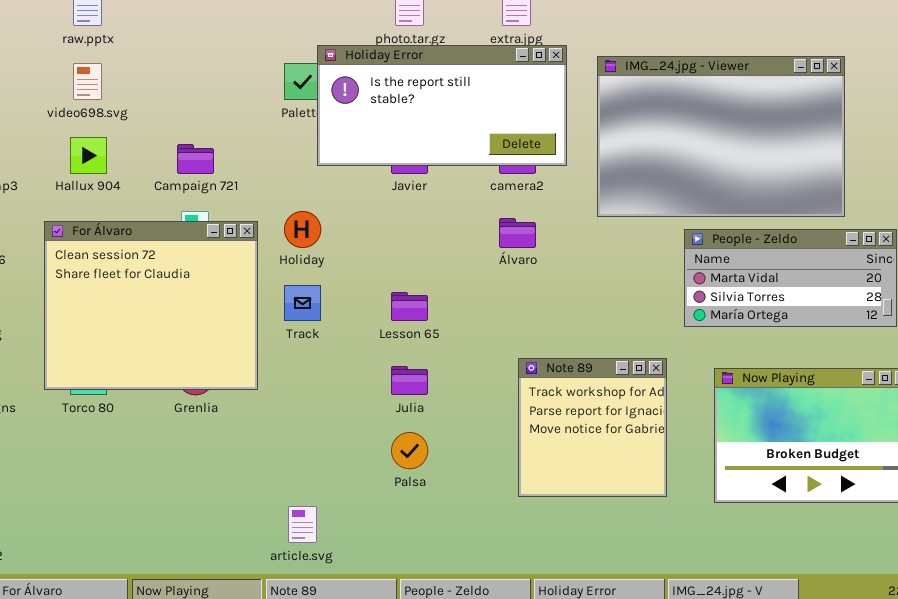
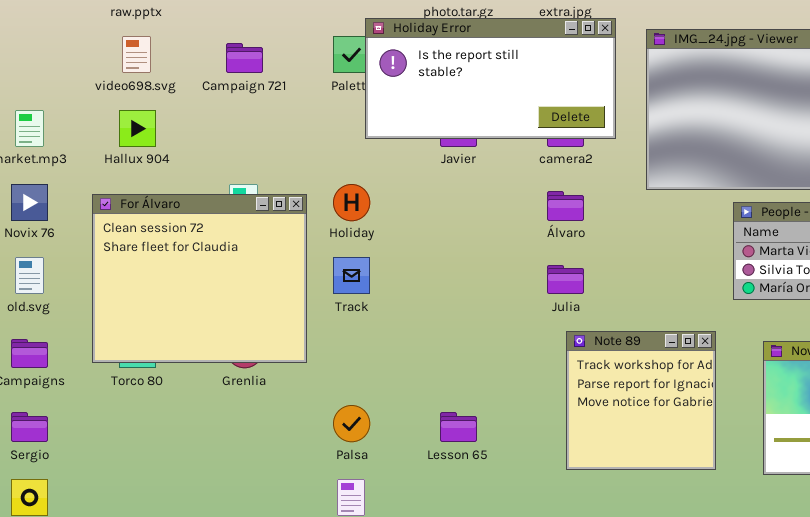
Campaign 721: [177,144,214,174] -> [226,43,263,73], moved
Lesson 65: [391,292,428,321] -> [440,412,477,442], moved
Julia: [391,366,428,395] -> [547,265,584,294], moved
Palsa: [391,432,428,469] -> [333,405,370,442], moved

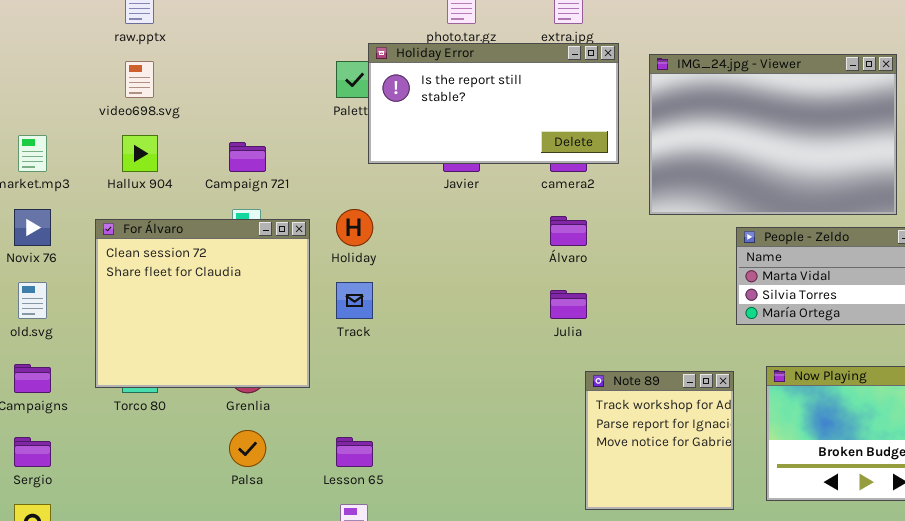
Campaign 721: [226,43,263,73] -> [229,142,266,172], moved
Note 89: [566,331,716,470] -> [585,371,734,510], moved
Palsa: [333,405,370,442] -> [229,430,266,467], moved
Lesson 65: [440,412,477,442] -> [336,437,373,467], moved

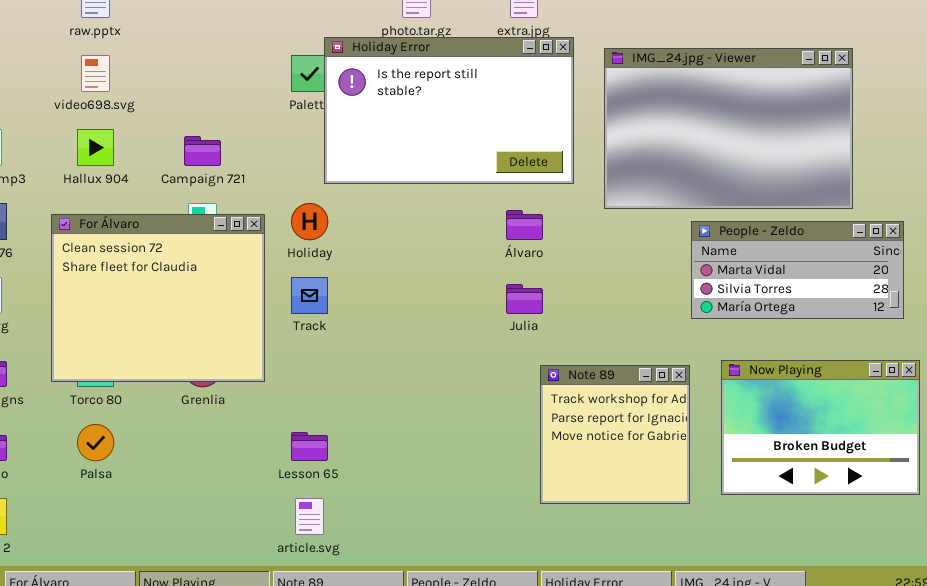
Holiday Error: [368,43,619,164] -> [324,37,574,184], resized
Palsa: [229,430,266,467] -> [77,424,114,461], moved

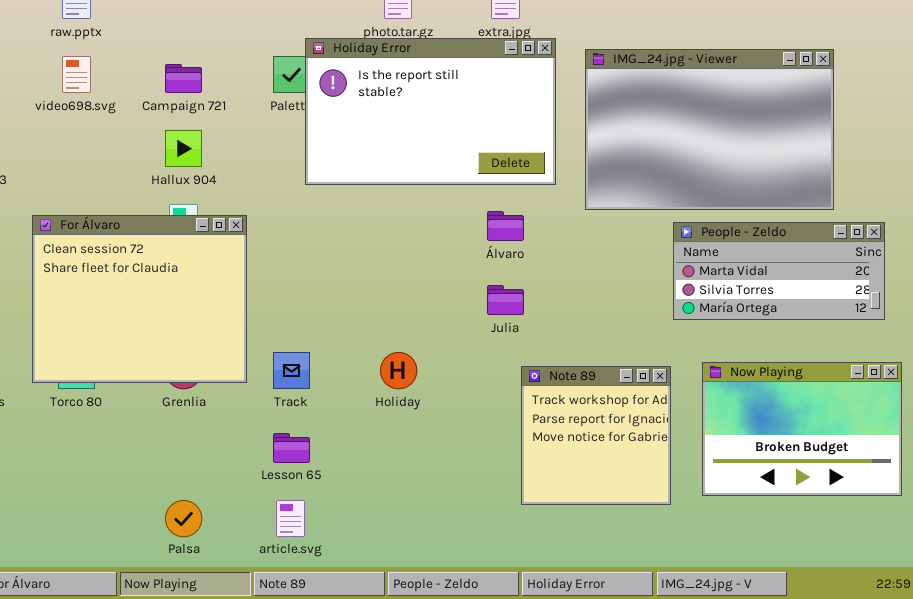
Hallux 904: [77,129,114,166] -> [165,130,202,167], moved
Campaign 721: [184,136,221,166] -> [165,64,202,93], moved
Holiday: [291,203,328,240] -> [380,352,417,389], moved
Track: [291,277,328,314] -> [273,352,310,389], moved
Palsa: [77,424,114,461] -> [165,500,202,537], moved

